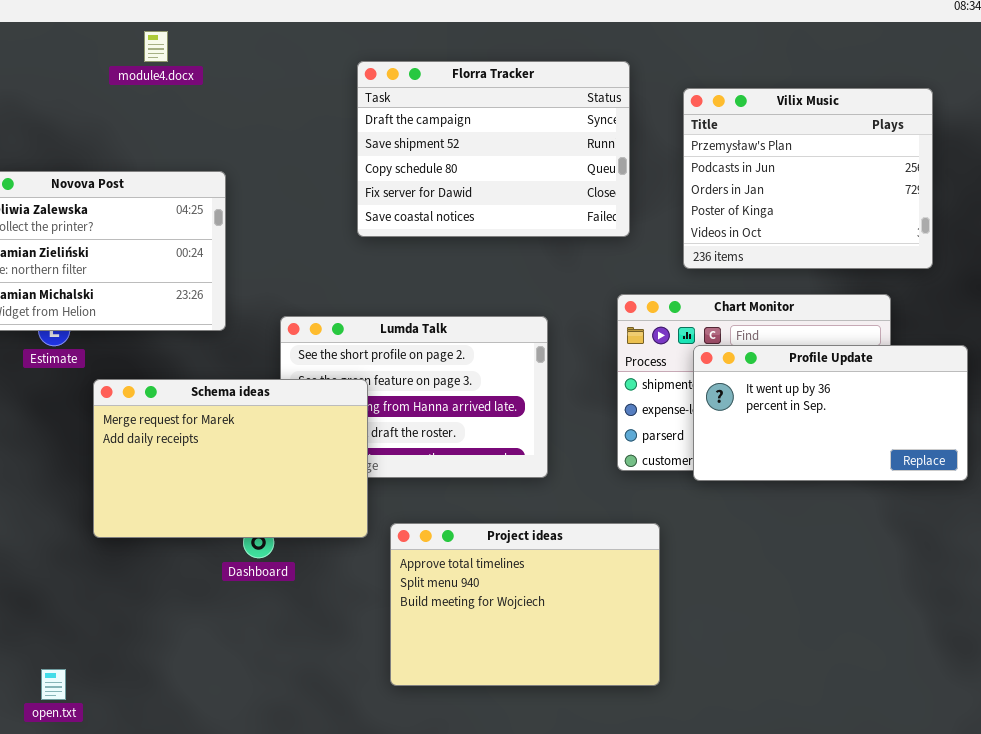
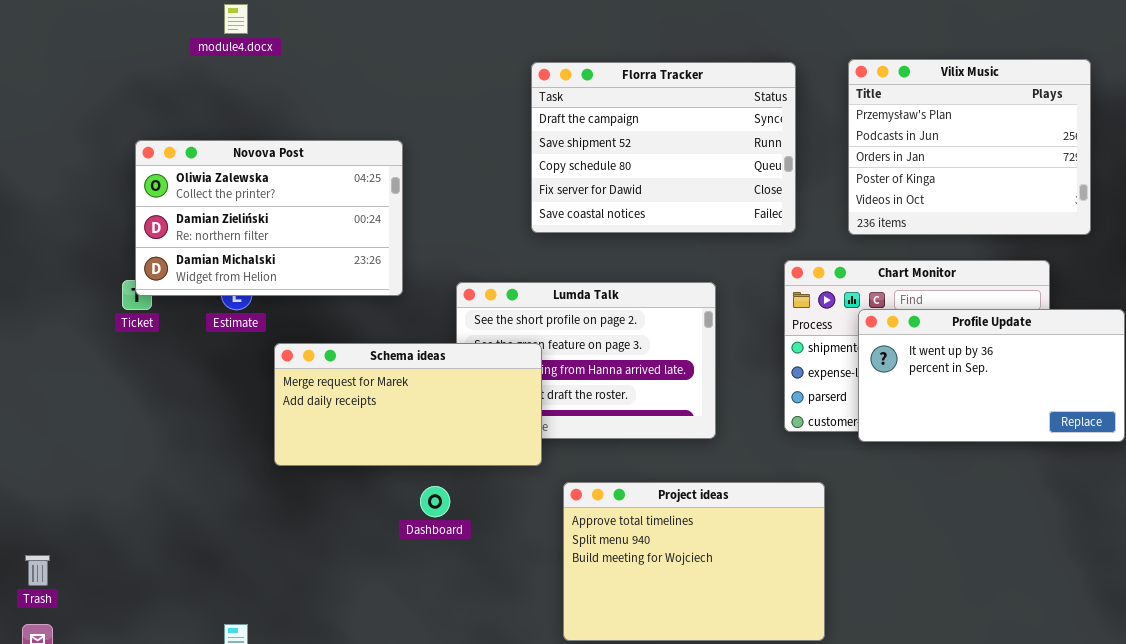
module4.docx: [144,31,168,62] -> [224,4,248,34], moved
Florra Tracker: [357,61,630,237] -> [531,62,796,233], moved
Schema ideas: [93,379,368,538] -> [274,343,542,466], resized

